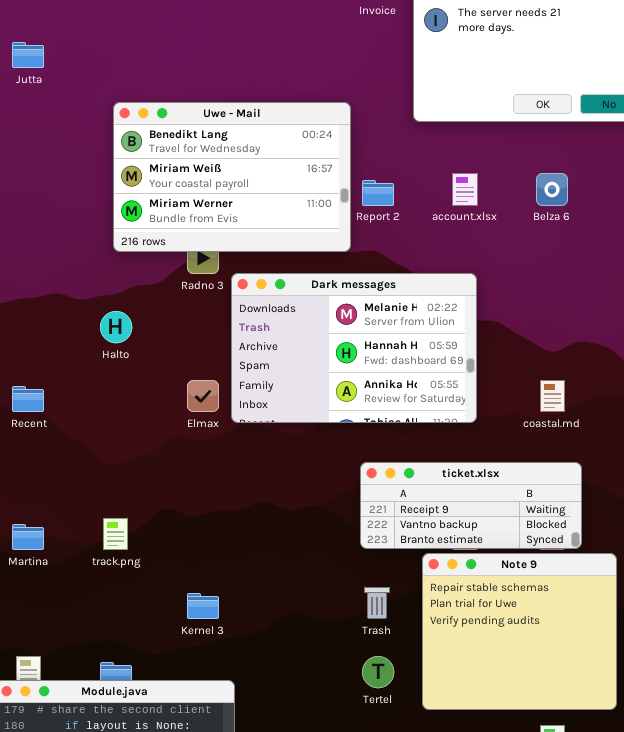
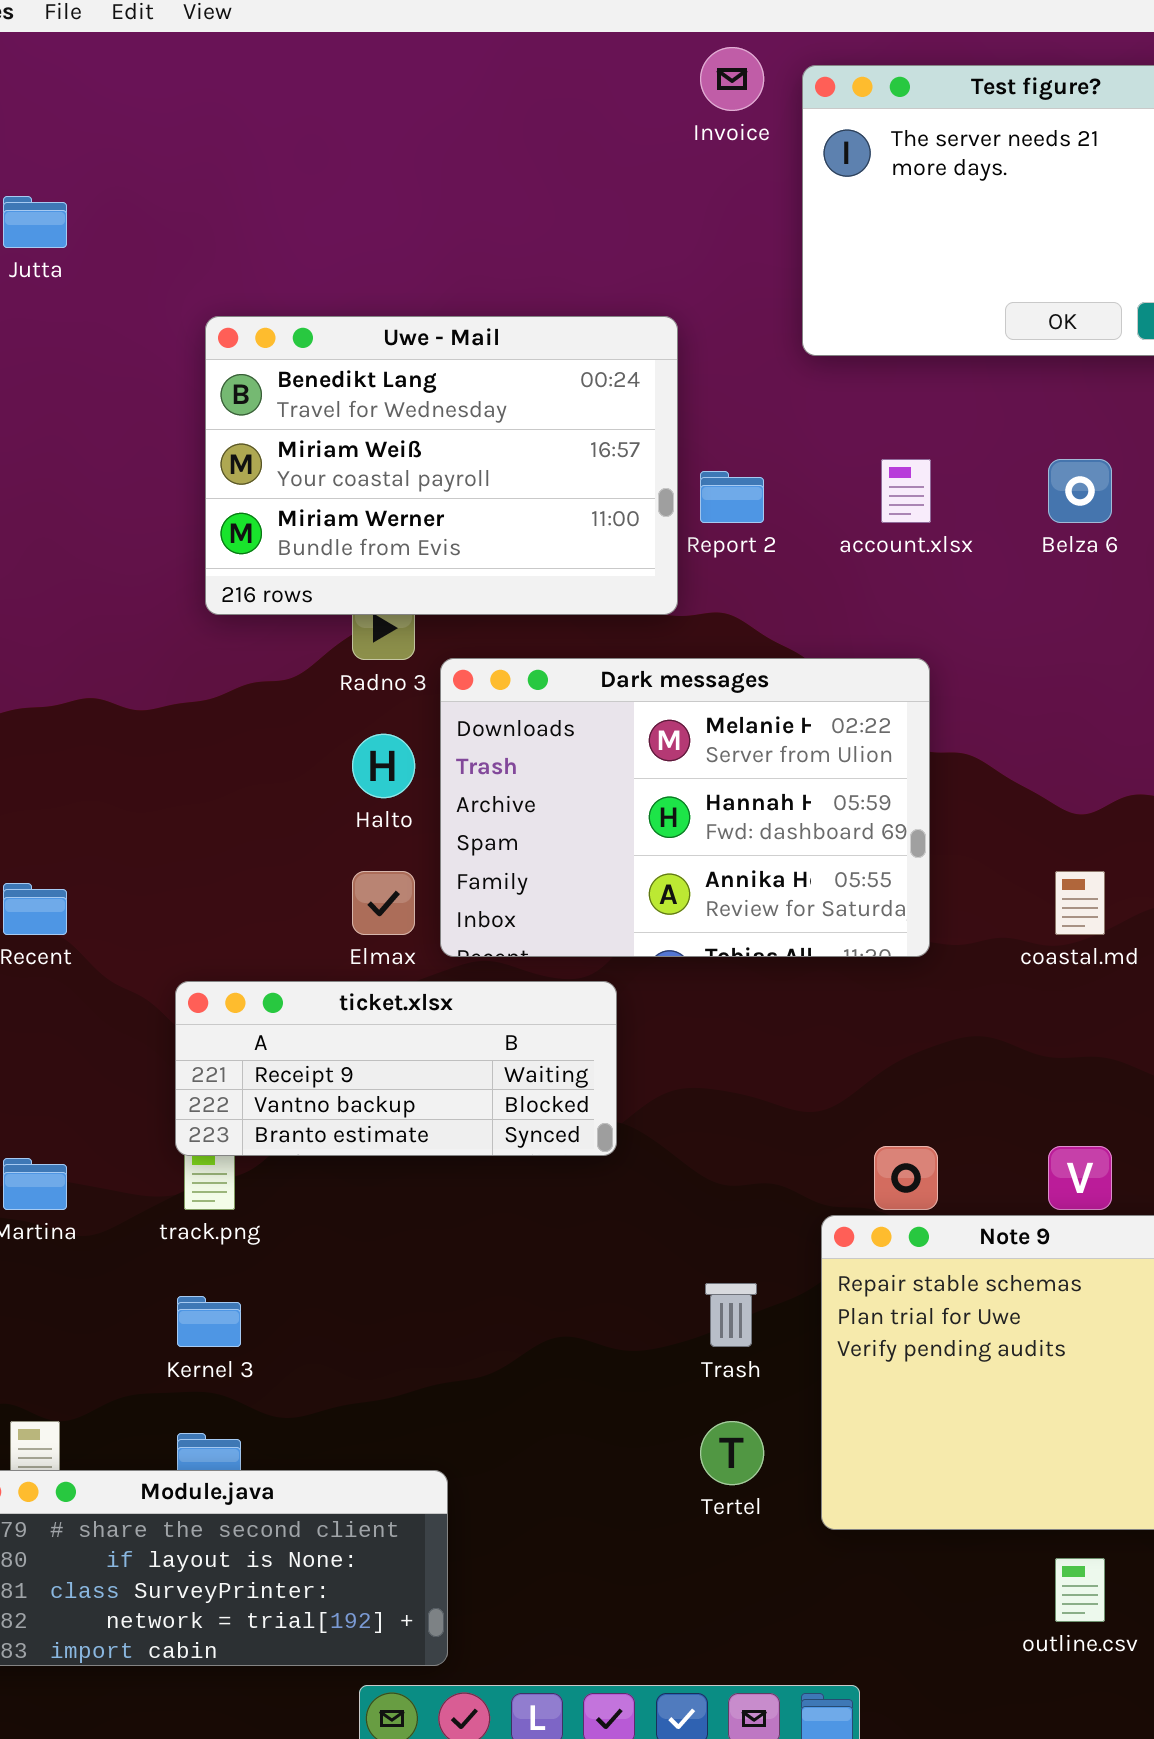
Halto: [100,311,132,343] -> [352,734,415,798], moved
ticket.xlsx: [360,462,582,549] -> [175,981,617,1156], moved
Kernel 3: [187,593,219,619] -> [177,1296,241,1347], moved

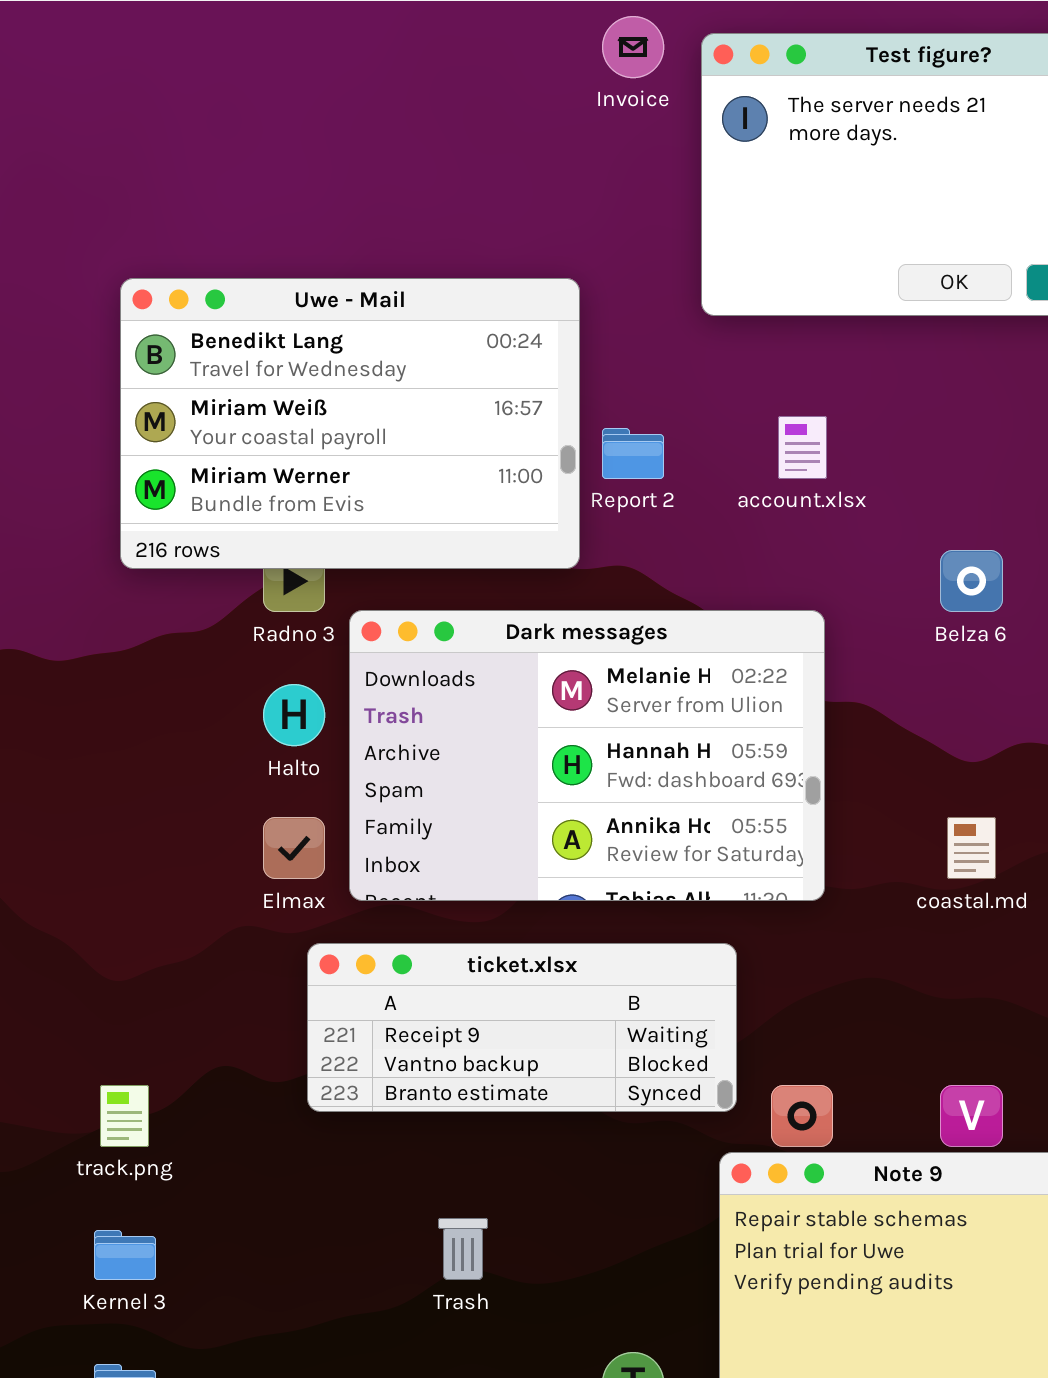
Belza 6: [1048,459,1112,523] -> [940,550,1003,612], moved
ticket.xlsx: [175,981,617,1156] -> [307,943,737,1112], moved
Trash: [705,1283,757,1347] -> [438,1218,488,1280], moved

